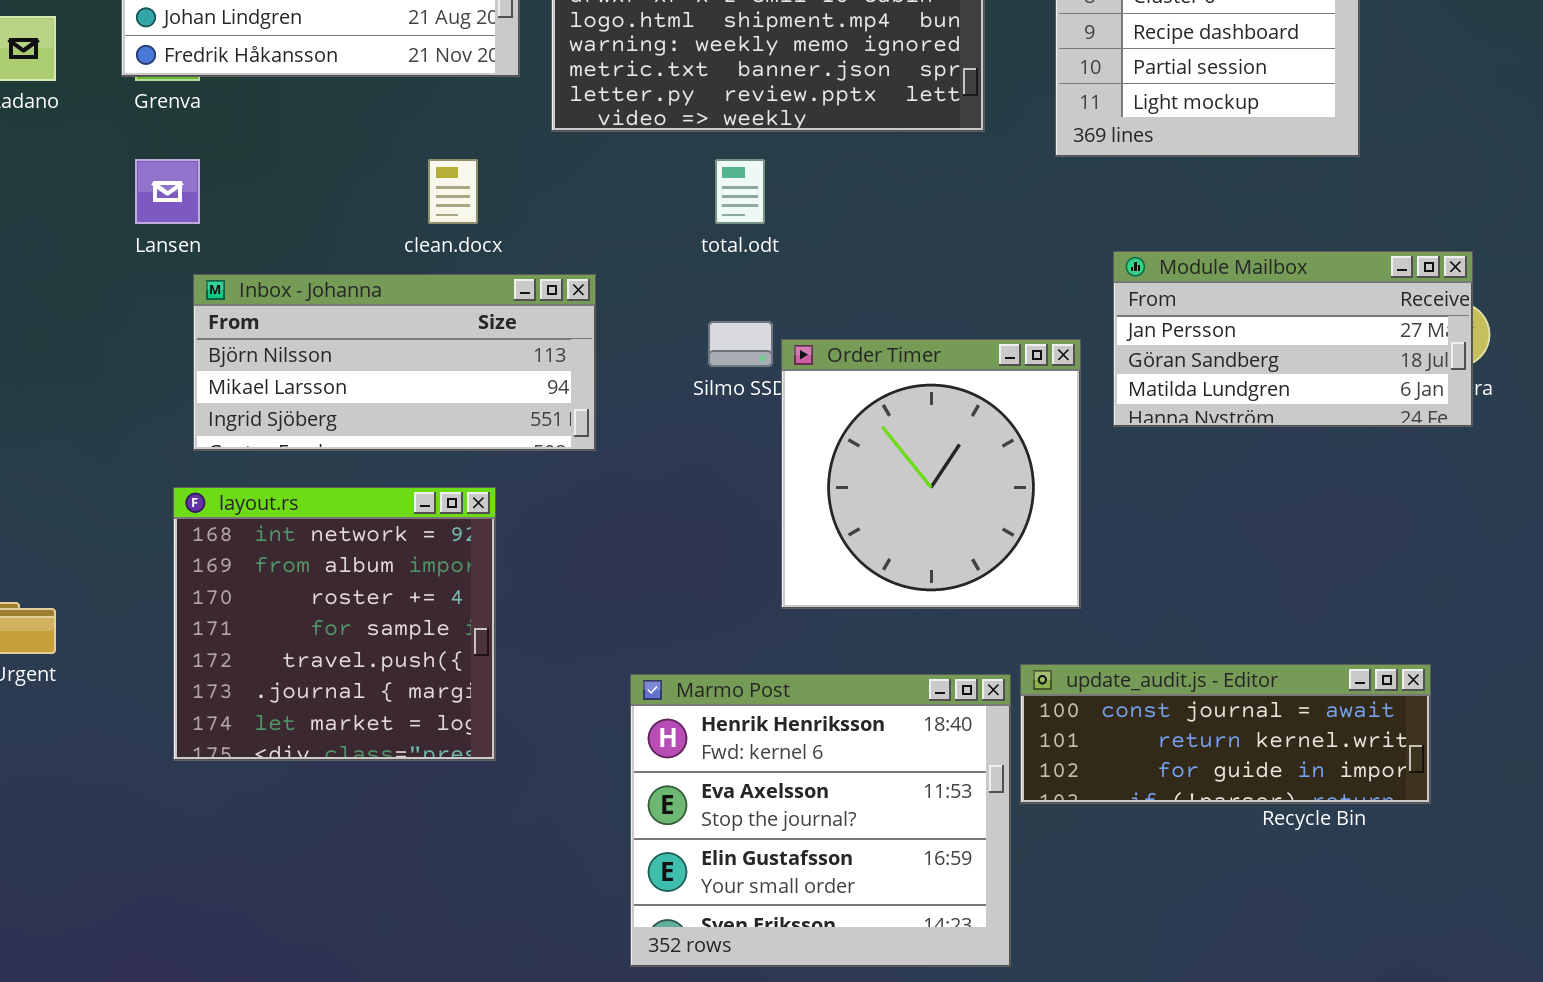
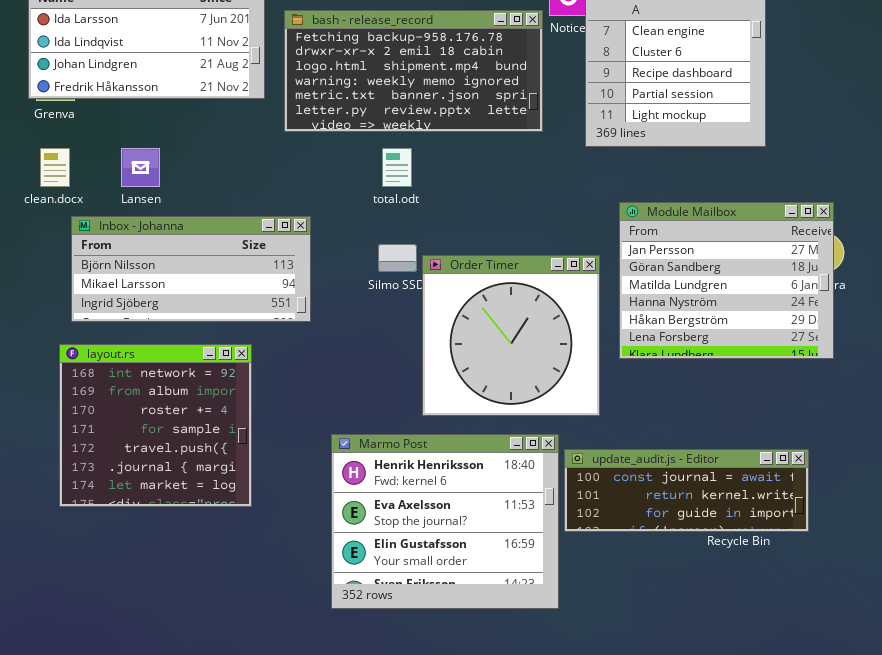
Lansen: [135,159,200,224] -> [121,148,160,187], moved
clean.docx: [428,159,478,224] -> [40,148,70,187], moved
Module Mailbox: [1113,251,1473,427] -> [619,202,834,359], resized
Marmo Post: [630,674,1011,967] -> [331,434,559,609], moved

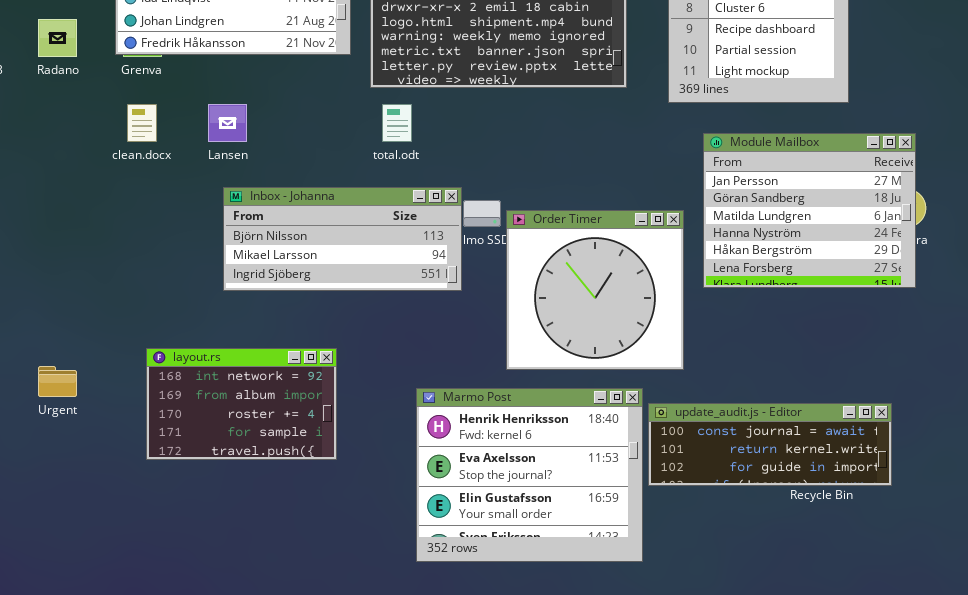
total.odt: [382,148,412,187] -> [382,104,412,142], moved
Module Mailbox: [619,202,834,359] -> [703,133,916,288], moved
Inbox - Johanna: [71,216,311,322] -> [223,187,462,291], moved
layout.rs: [59,344,252,507] -> [146,348,337,460], resized

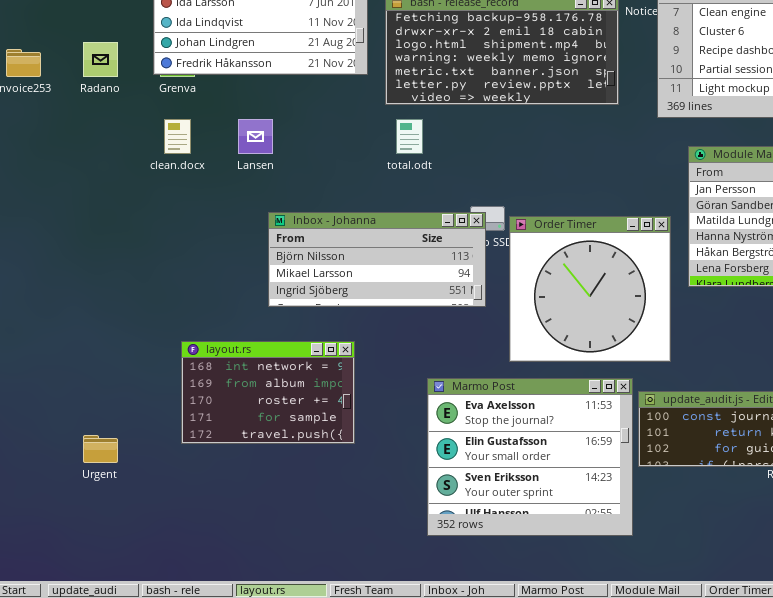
Inbox - Johanna: [223,187,462,291] -> [268,212,486,307], moved
Urgent: [38,366,77,397] -> [83,435,118,463], moved
Marmo Post: [416,388,643,562] -> [427,378,633,536], scrolled down 1 row

